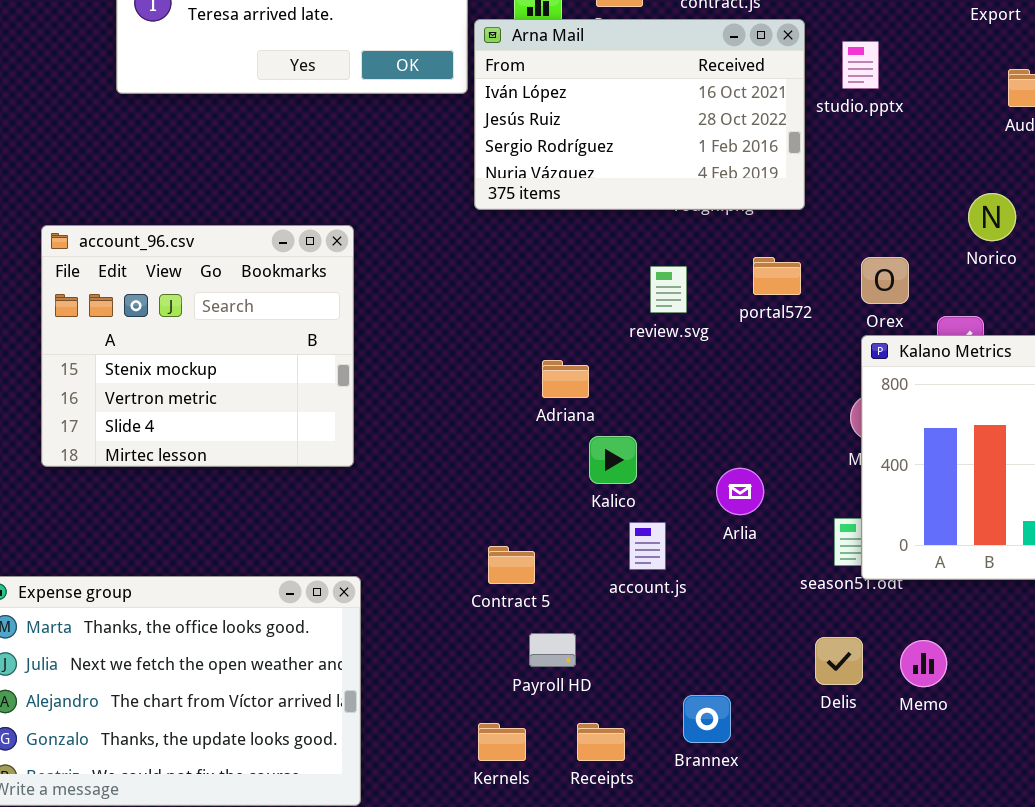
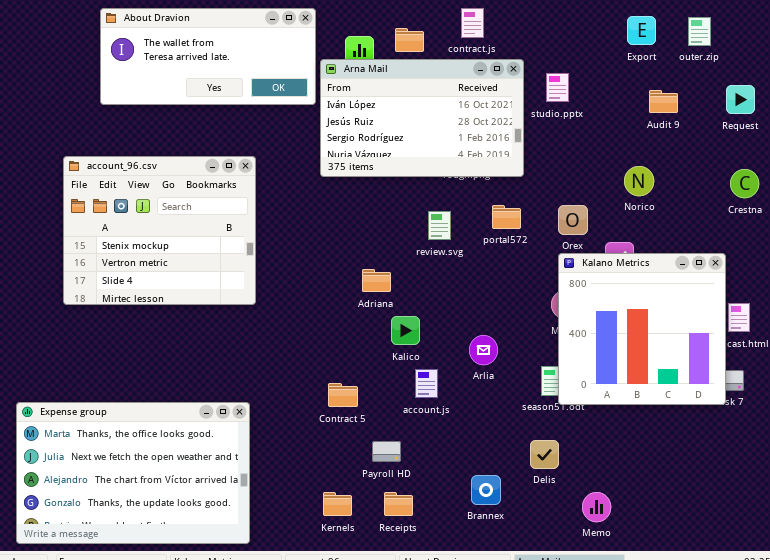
account_96.csv: [41,225,354,467] -> [63,156,256,305], moved
Payroll HD: [529,633,576,667] -> [372,441,401,462], moved
Memo: [900,640,947,687] -> [582,492,611,522], moved
Brannex: [683,695,731,743] -> [471,475,501,505], moved

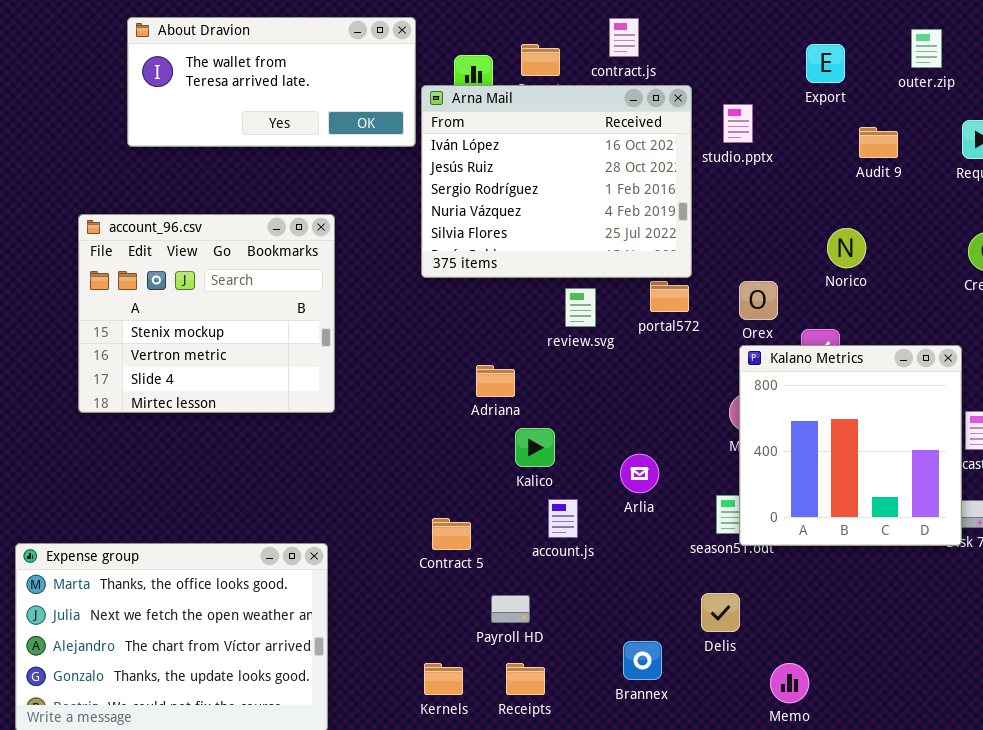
Export: [627,16,656,45] -> [806,44,845,83], moved
Arna Mail: [320,59,524,177] -> [421,85,692,278], resized

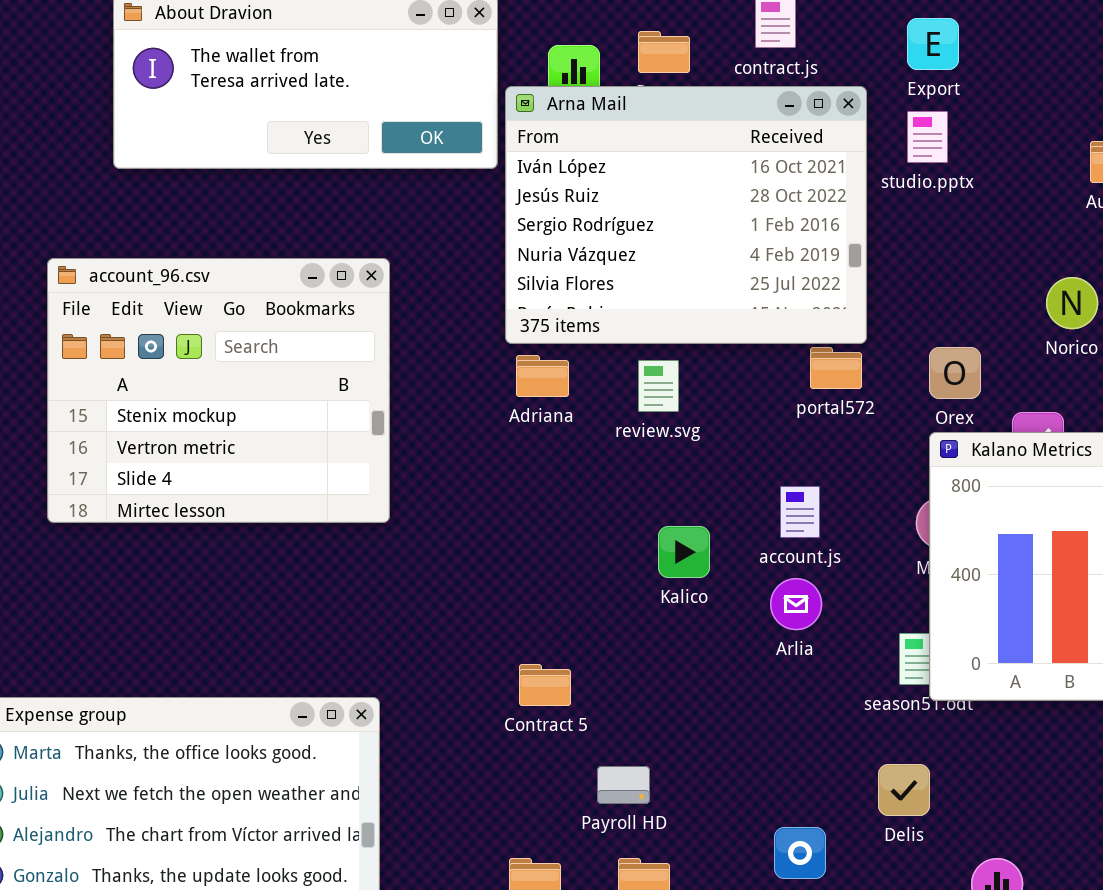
Export: [806,44,845,83] -> [907,18,959,70], moved
review.svg: [565,288,596,327] -> [638,360,679,412], moved
Adriana: [476,365,515,397] -> [516,355,569,397], moved
Kalico: [515,428,555,467] -> [658,526,710,578], moved
account.js: [548,499,578,538] -> [780,486,820,538], moved

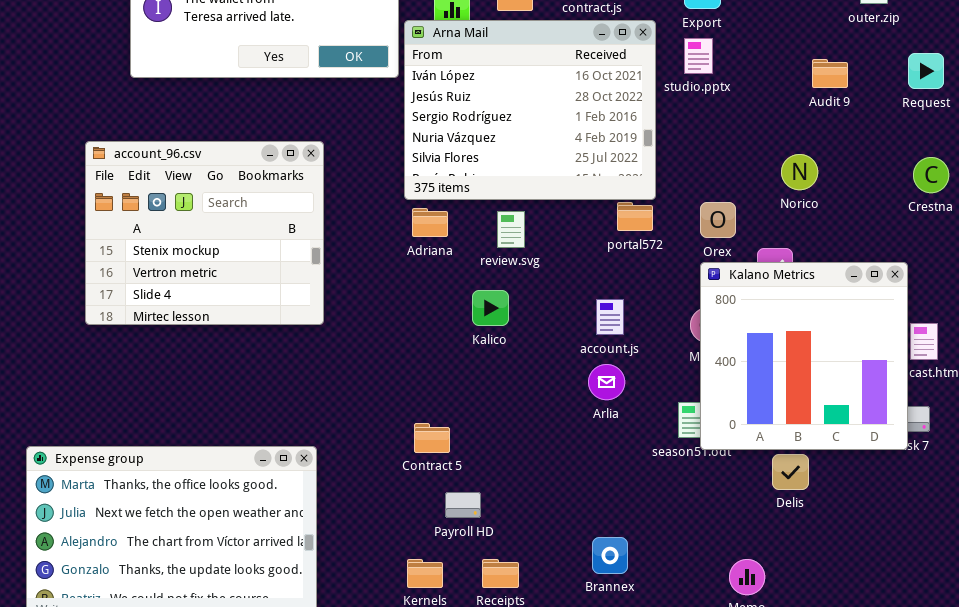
Kalico: [658,526,710,578] -> [472,290,509,326], moved
Delis: [878,764,930,816] -> [772,454,809,490], moved
Payroll HD: [597,766,650,804] -> [445,492,481,518], moved

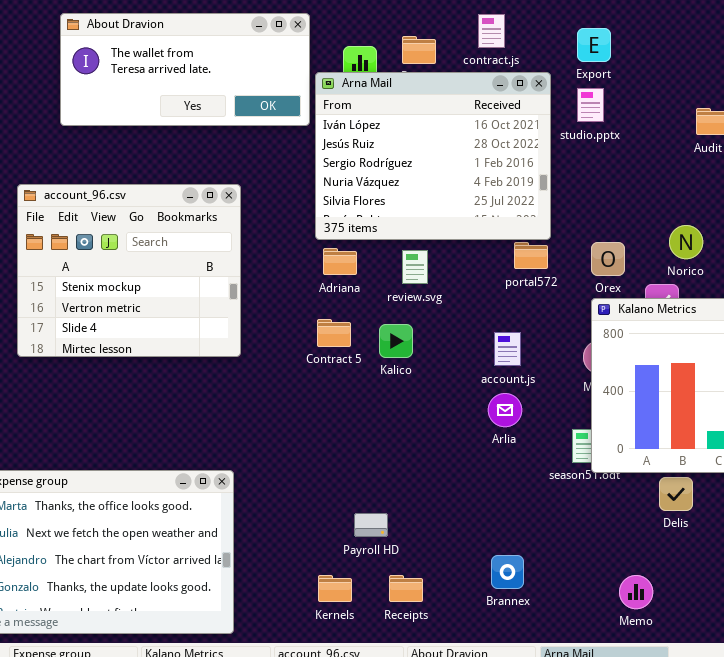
Norico: [781,154,818,190] -> [669,225,703,259], moved
Contract 5: [414,423,450,453] -> [317,319,351,347], moved

